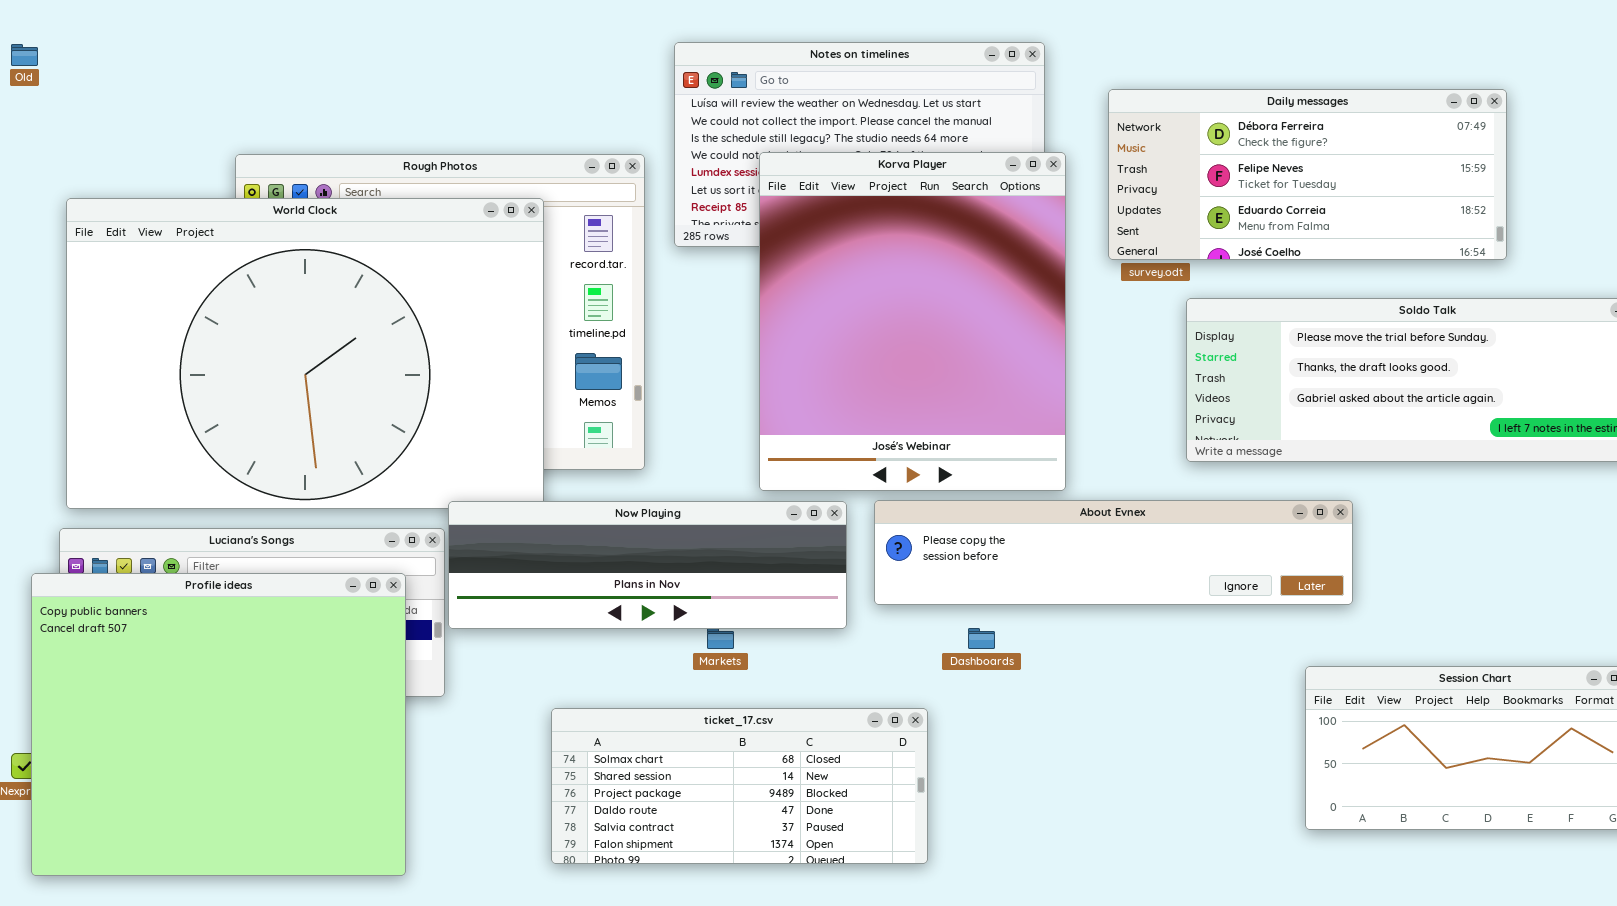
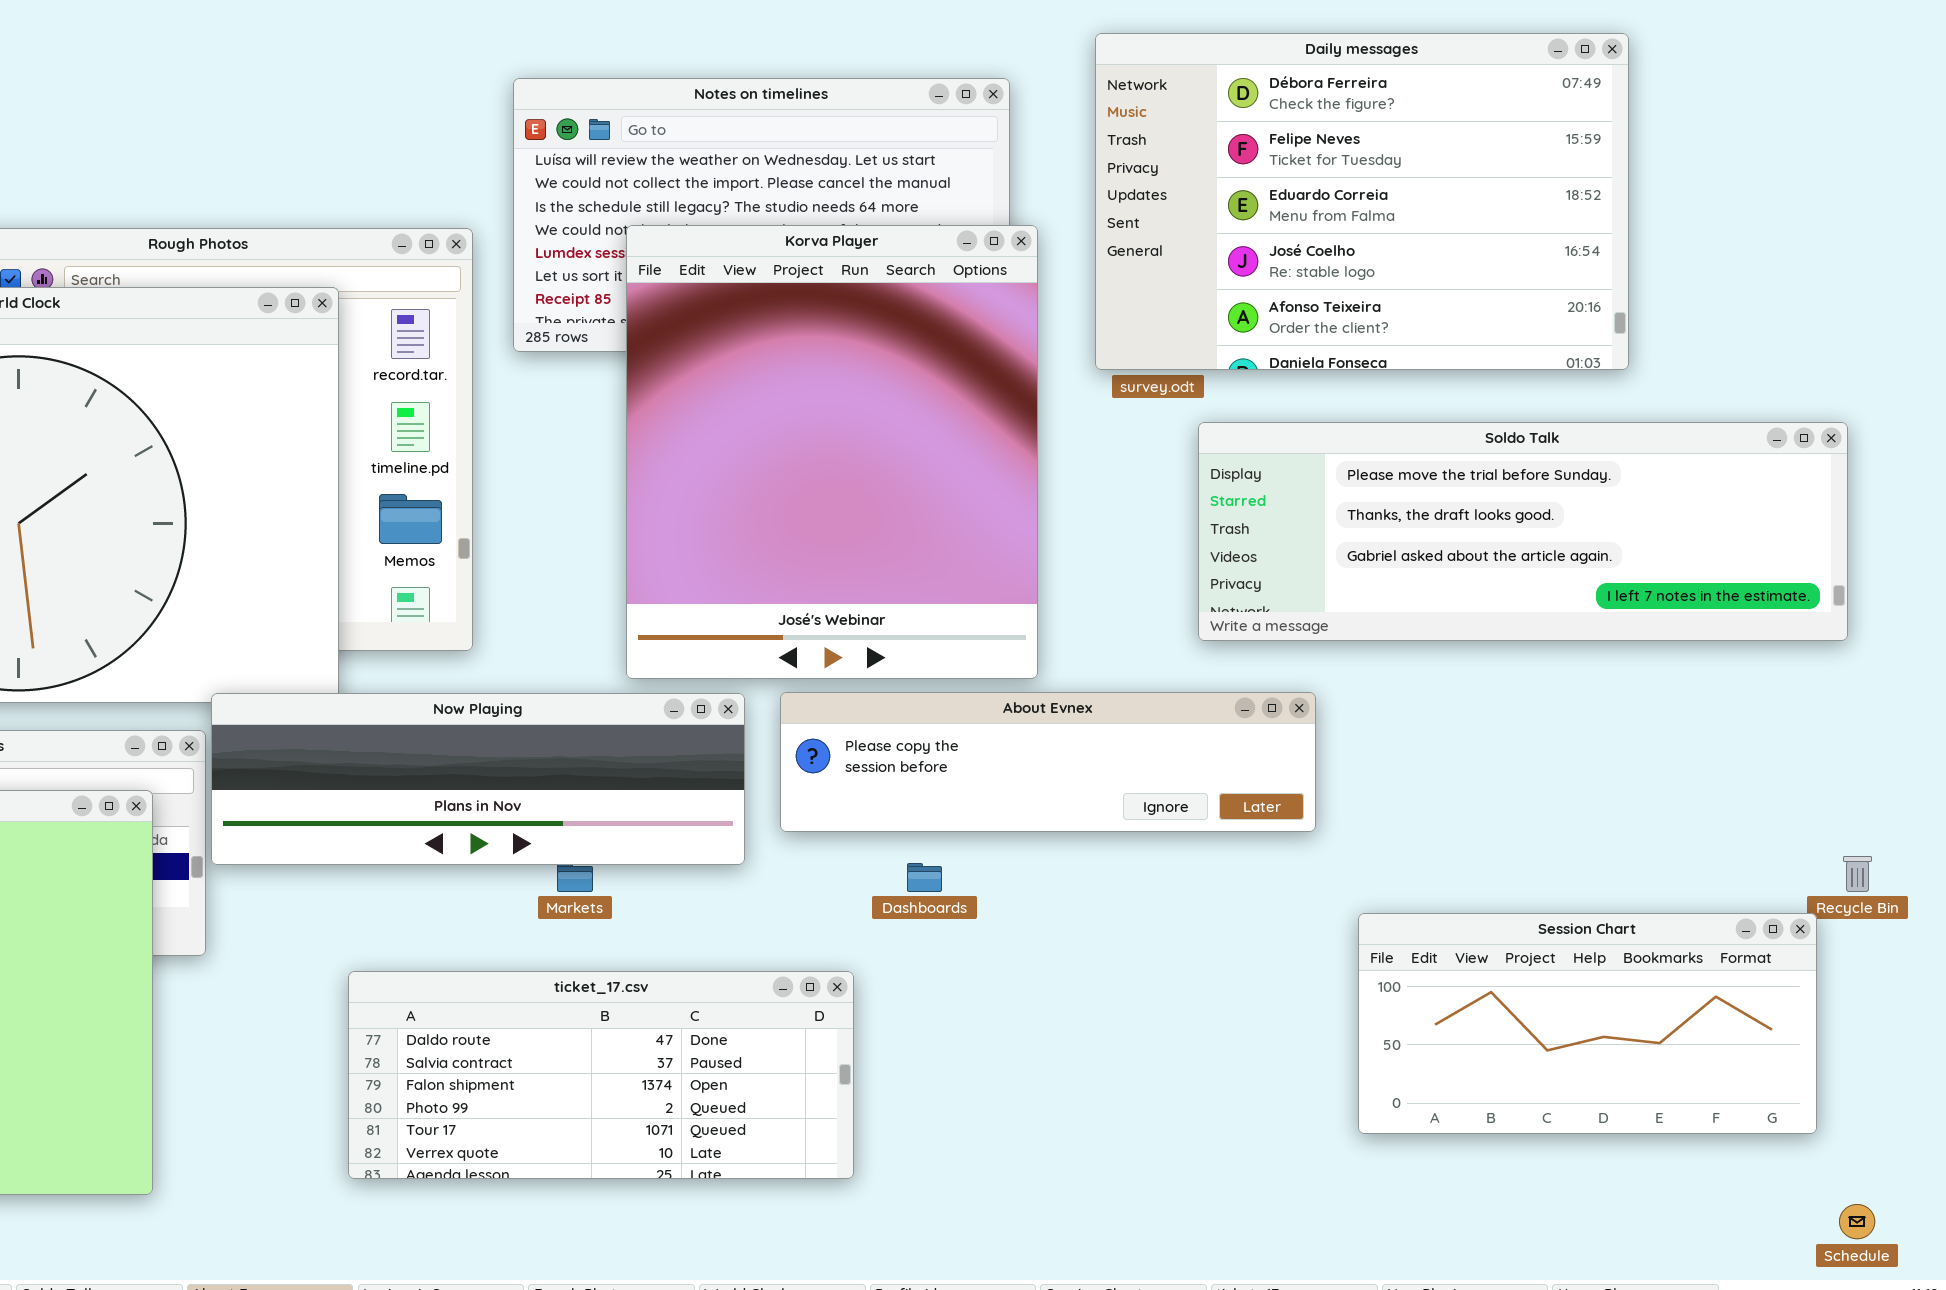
Daily messages: [1108,89,1507,260] -> [1095,33,1629,370], resized
About Evnex: [874,500,1353,605] -> [780,692,1316,832], resized
ticket_17.csv: [551,708,928,864] -> [348,971,854,1179], scrolled down 3 rows

